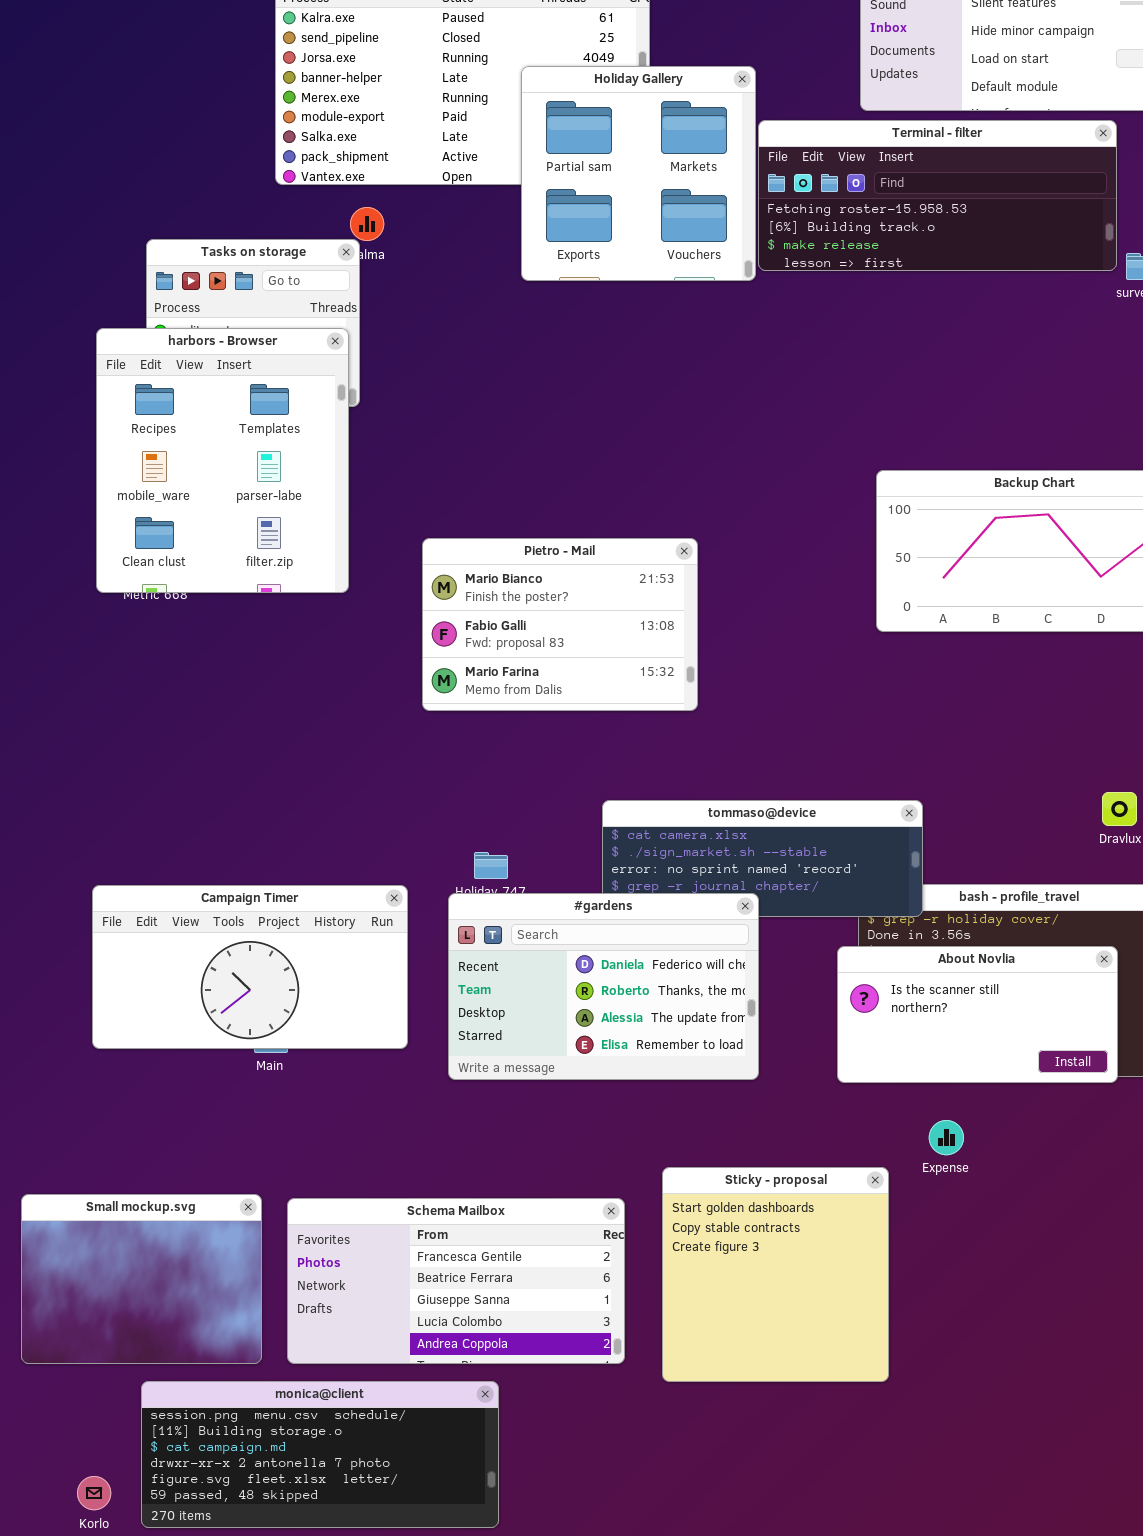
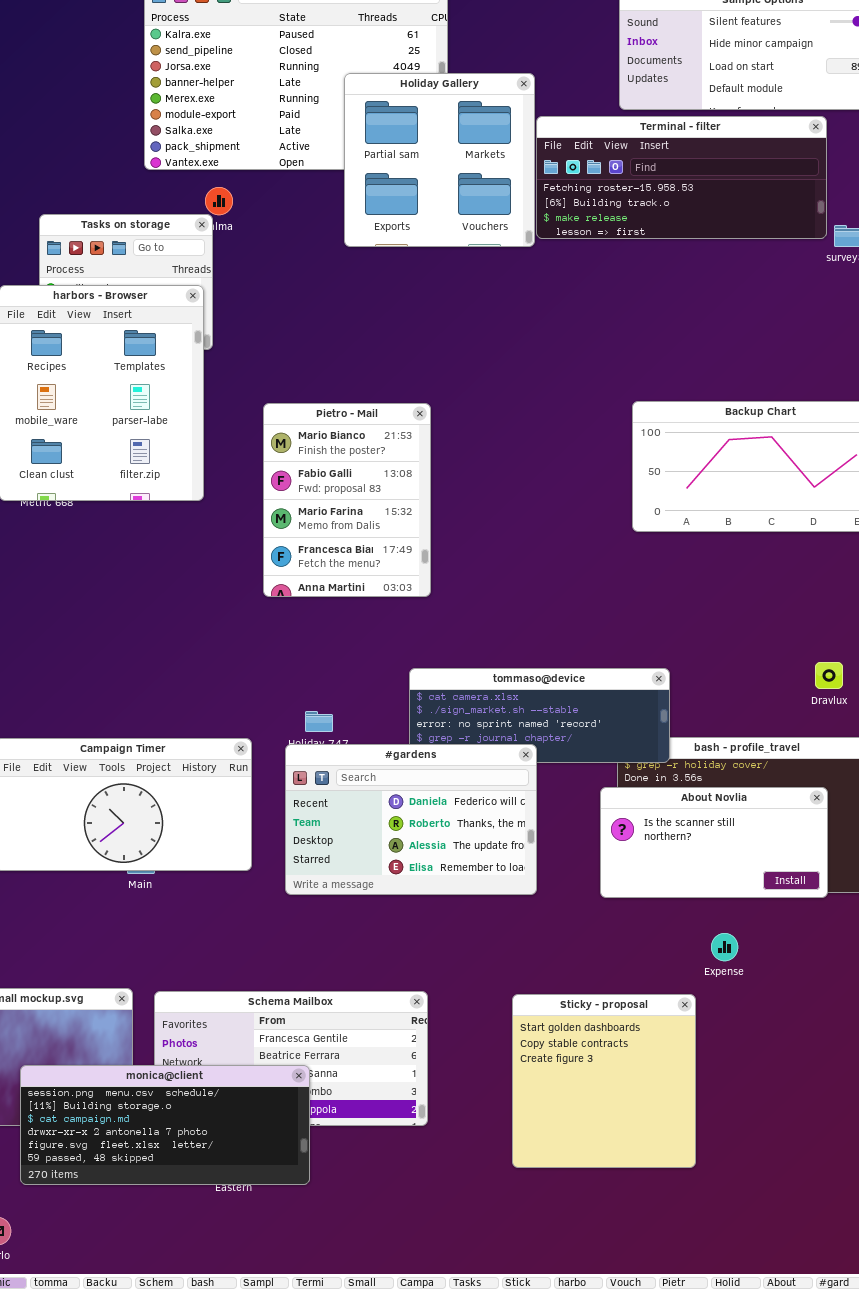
Pietro - Mail: [422,538,698,711] -> [263,403,431,597], resized
Expense: [929,1120,964,1155] -> [711,933,738,961], moved
Sticky - proposal: [662,1167,889,1382] -> [512,994,696,1168], moved
monica@client: [141,1381,499,1528] -> [20,1065,310,1185], moved

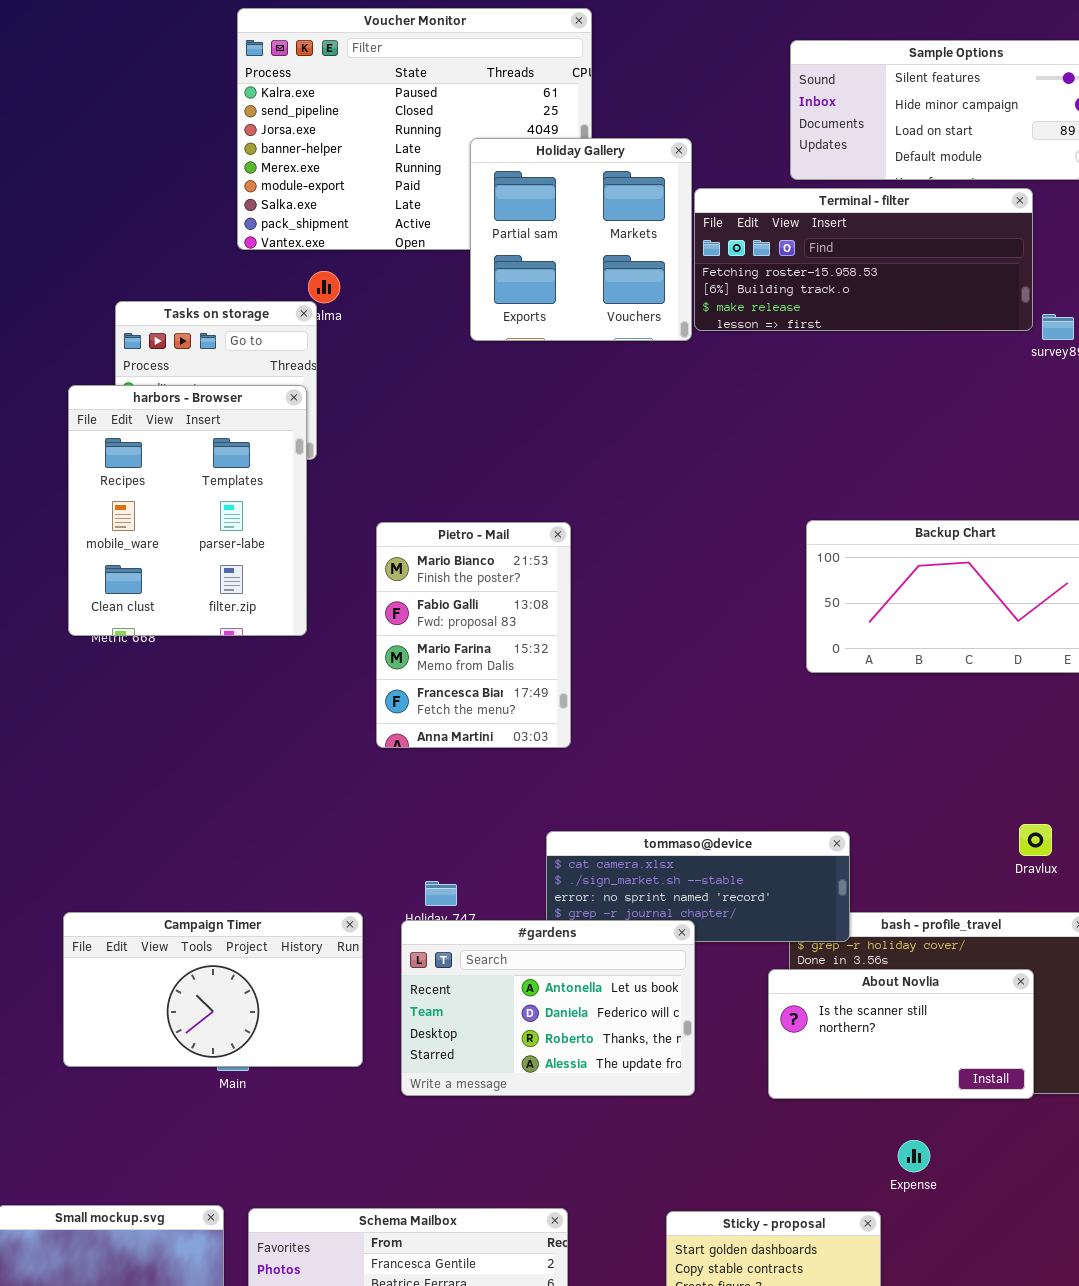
#gardens: [285,744,537,895] -> [401,920,695,1096], scrolled up 1 row

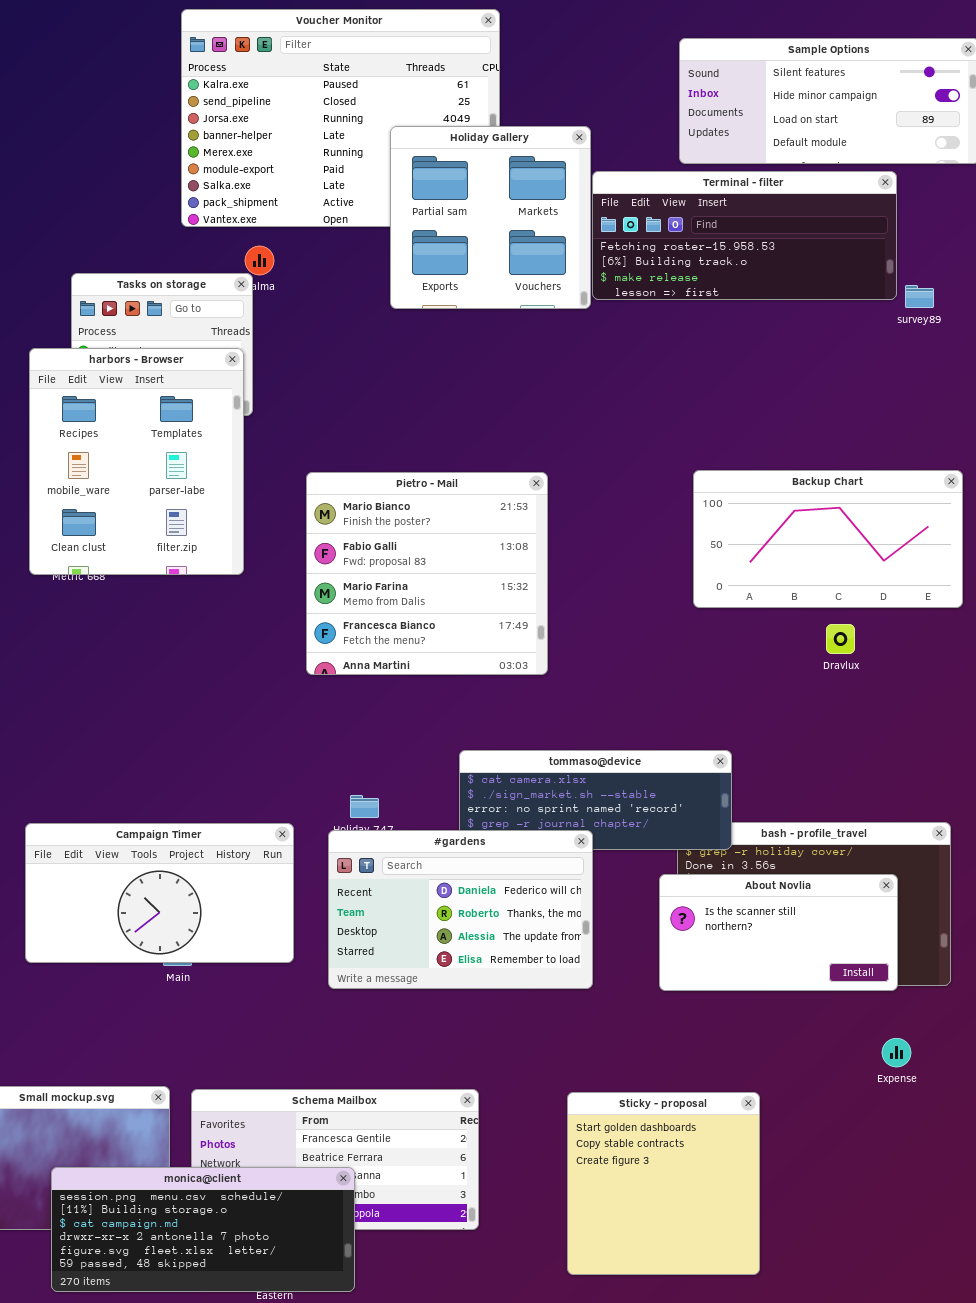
Pietro - Mail: [376,522,571,748] -> [306,472,548,675], resized
Dravlux: [1019,824,1052,856] -> [826,624,855,654], moved
#gardens: [401,920,695,1096] -> [328,830,593,989], scrolled down 1 row
Expense: [898,1140,930,1172] -> [882,1038,911,1067], moved

